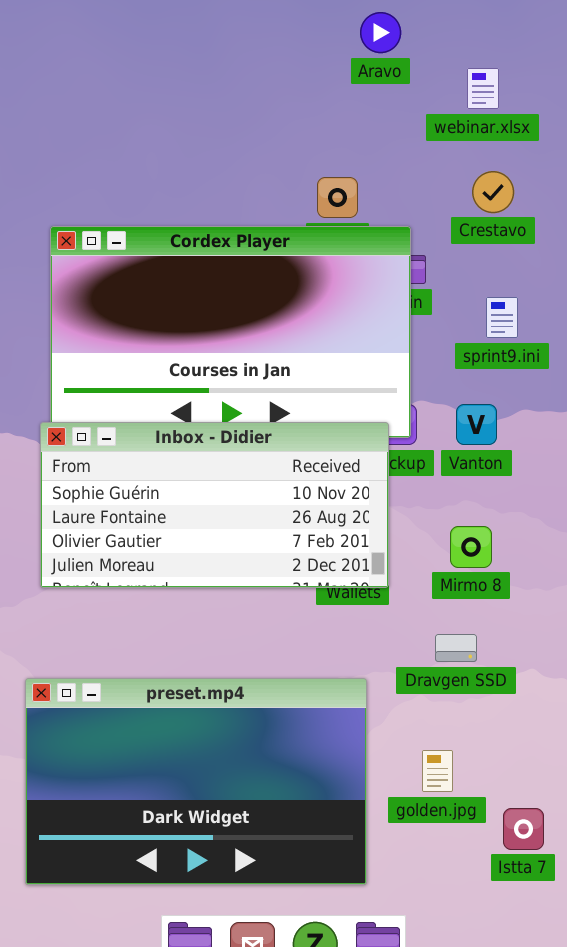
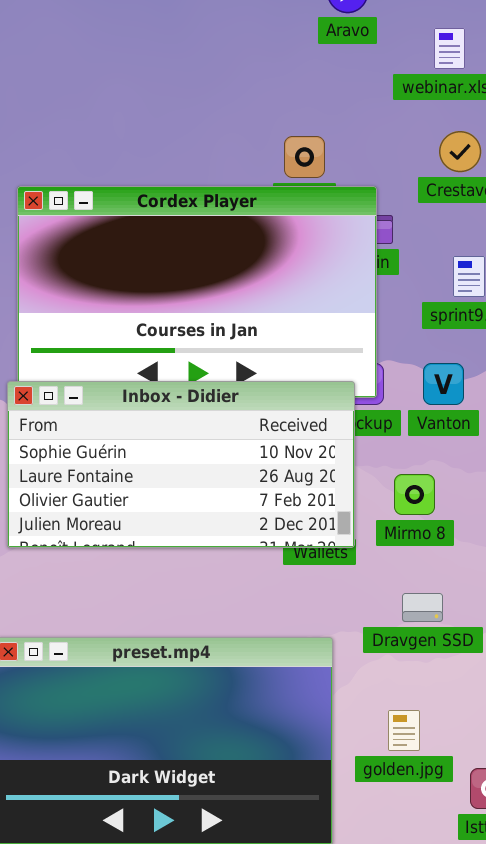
Mirmo 8: [450,526,492,568] -> [394,474,435,515], moved

